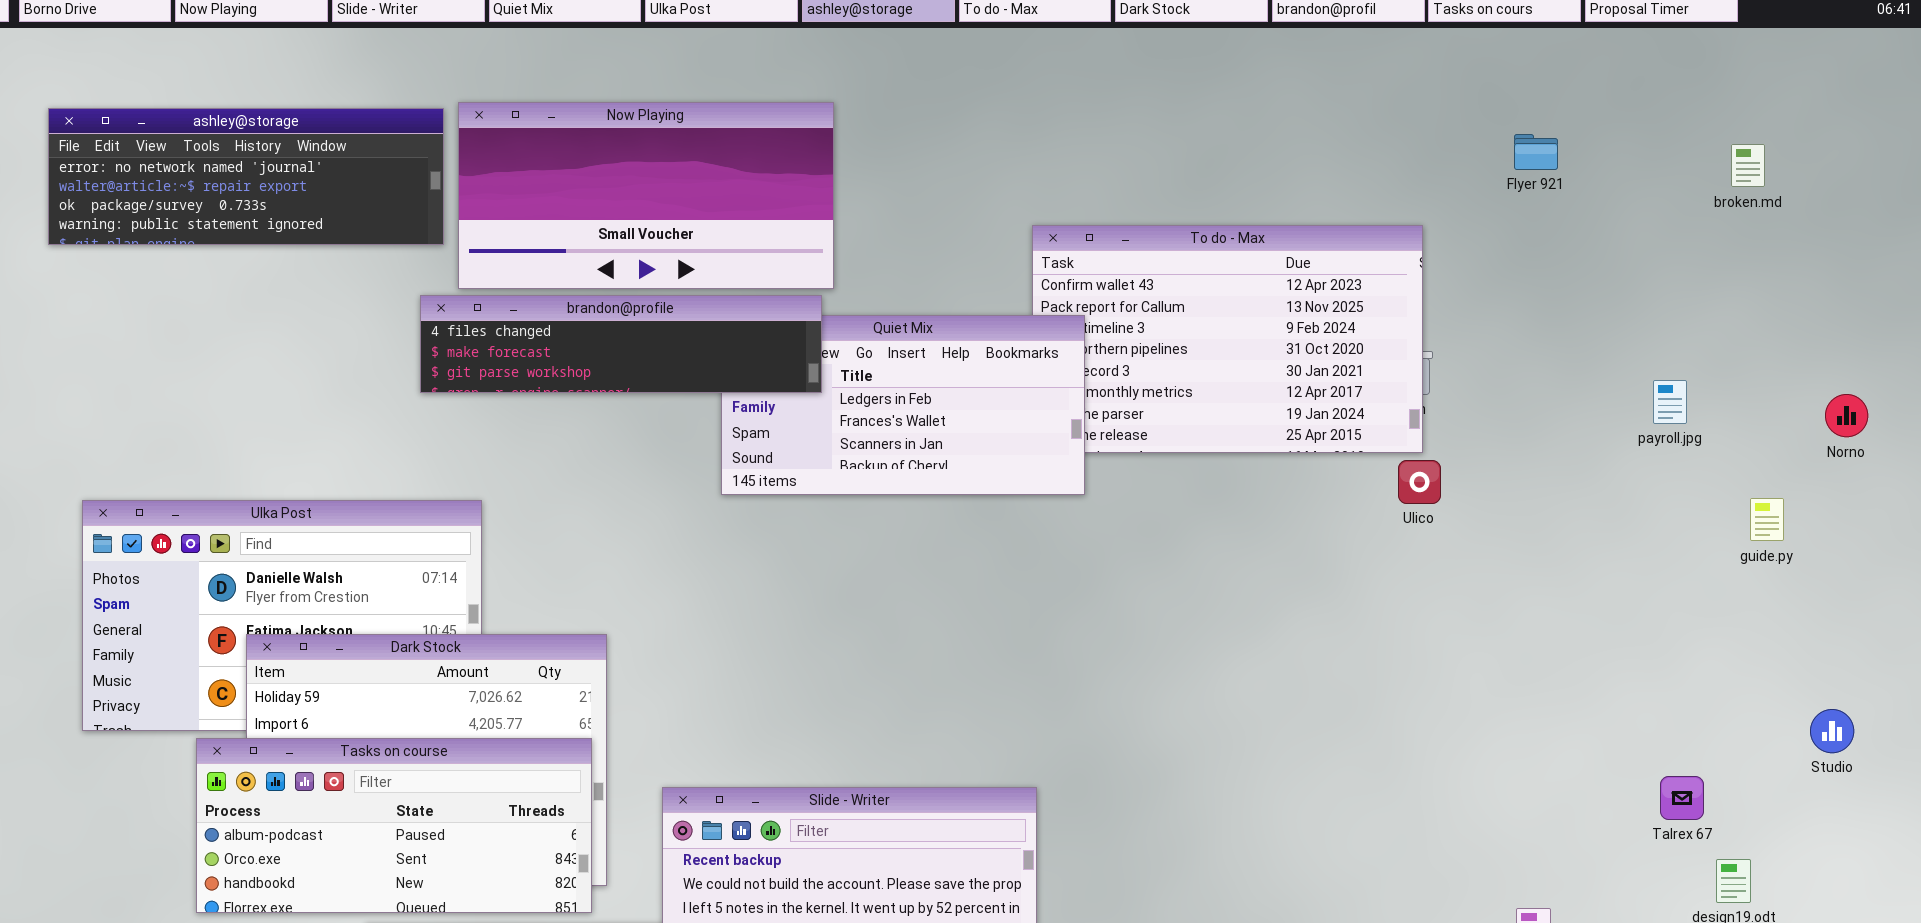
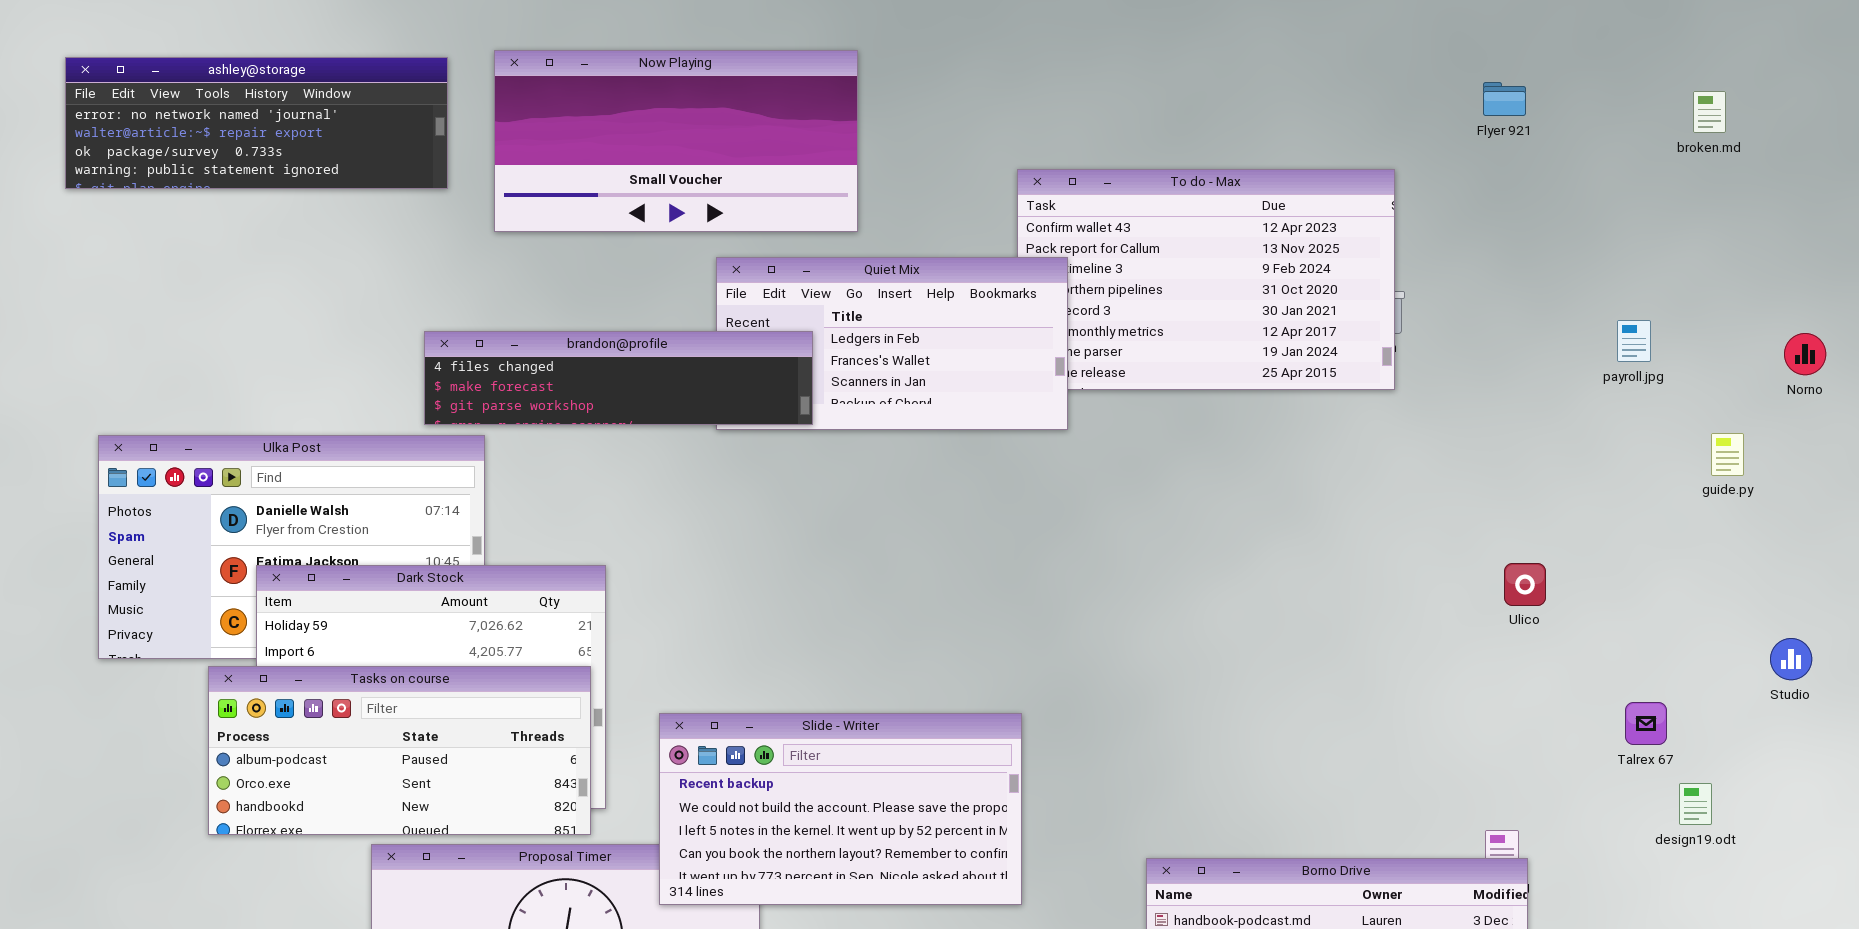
Now Playing: [458,102,834,289] -> [494,50,858,232], moved
brandon@profile: [420,295,822,393] -> [424,331,813,425], moved
Ulico: [1398,460,1441,504] -> [1504,563,1546,606], moved

